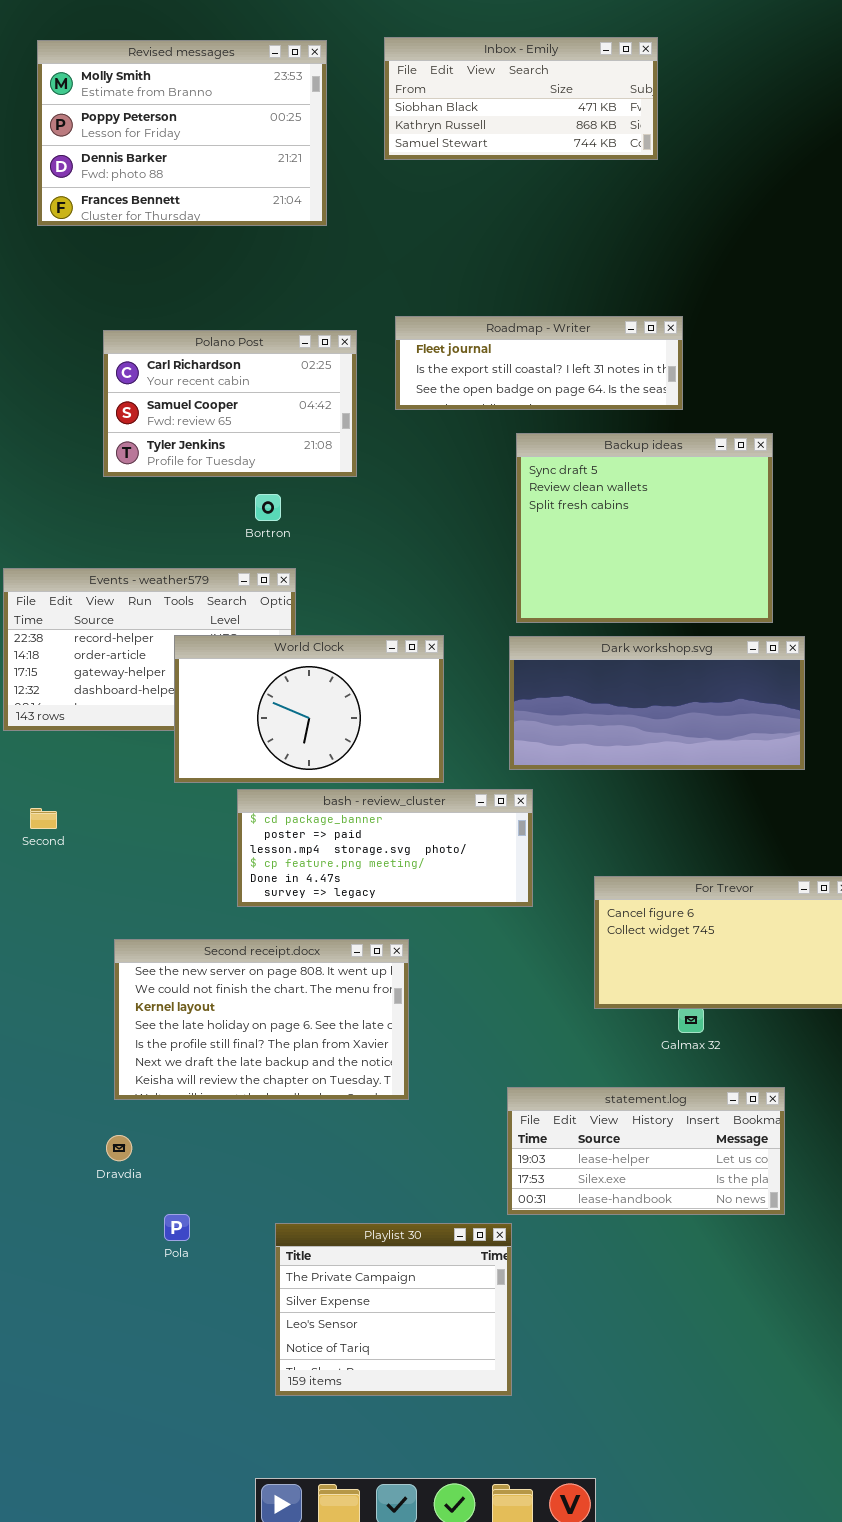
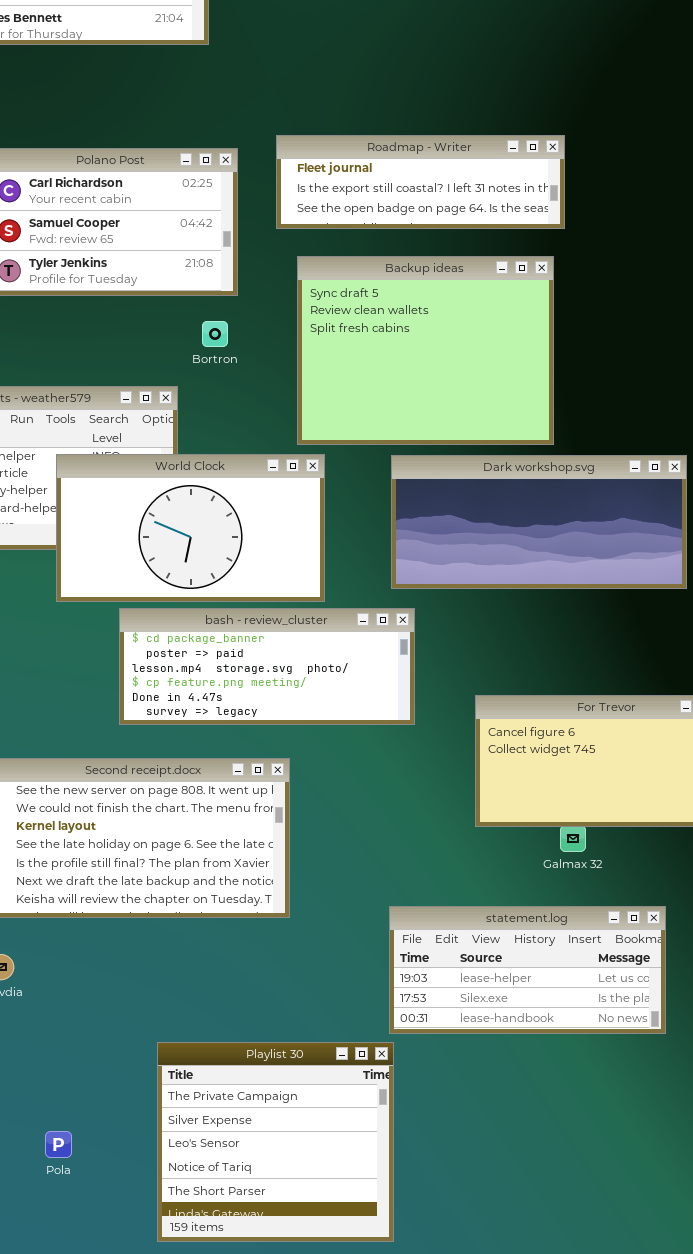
Backup ideas: [516,433,773,623] -> [297,256,554,445], moved
Bortron: [255,494,281,521] -> [202,321,228,347], moved
Pola: [164,1214,190,1241] -> [45,1131,72,1158], moved
Playlist 30: [275,1223,512,1396] -> [157,1042,394,1242], resized

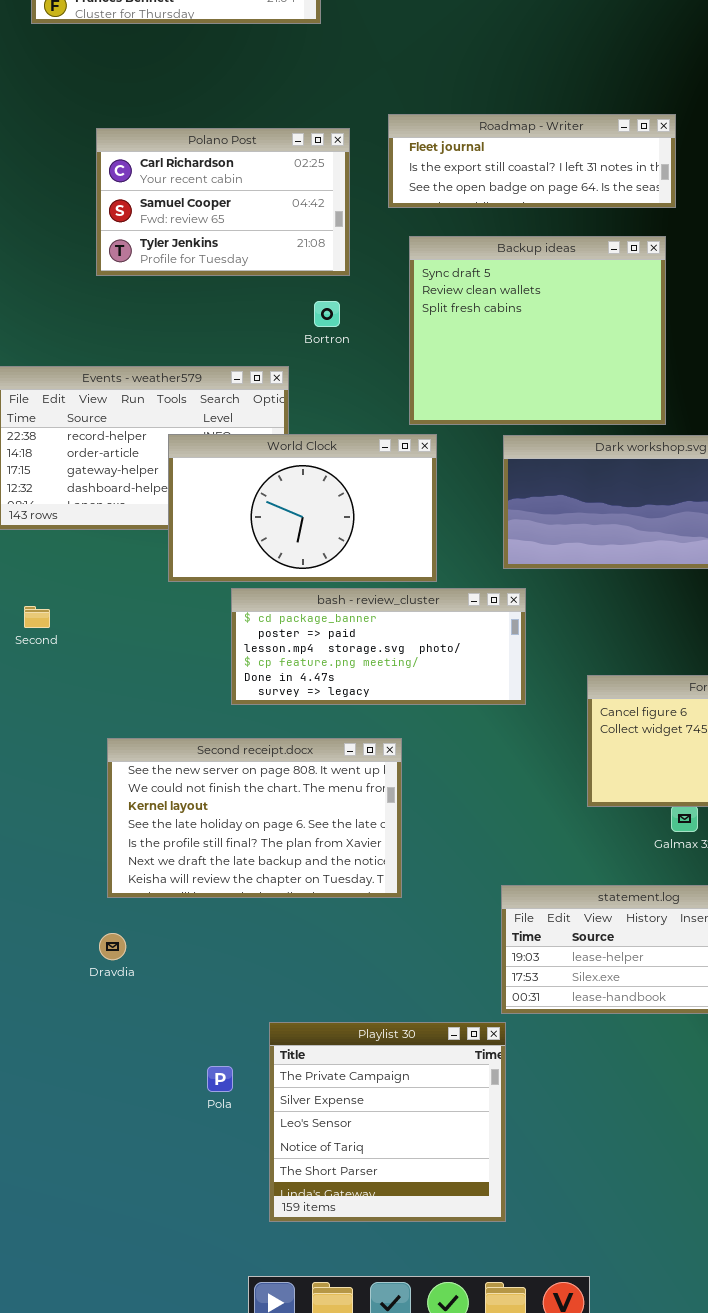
Pola: [45,1131,72,1158] -> [207,1066,233,1092], moved

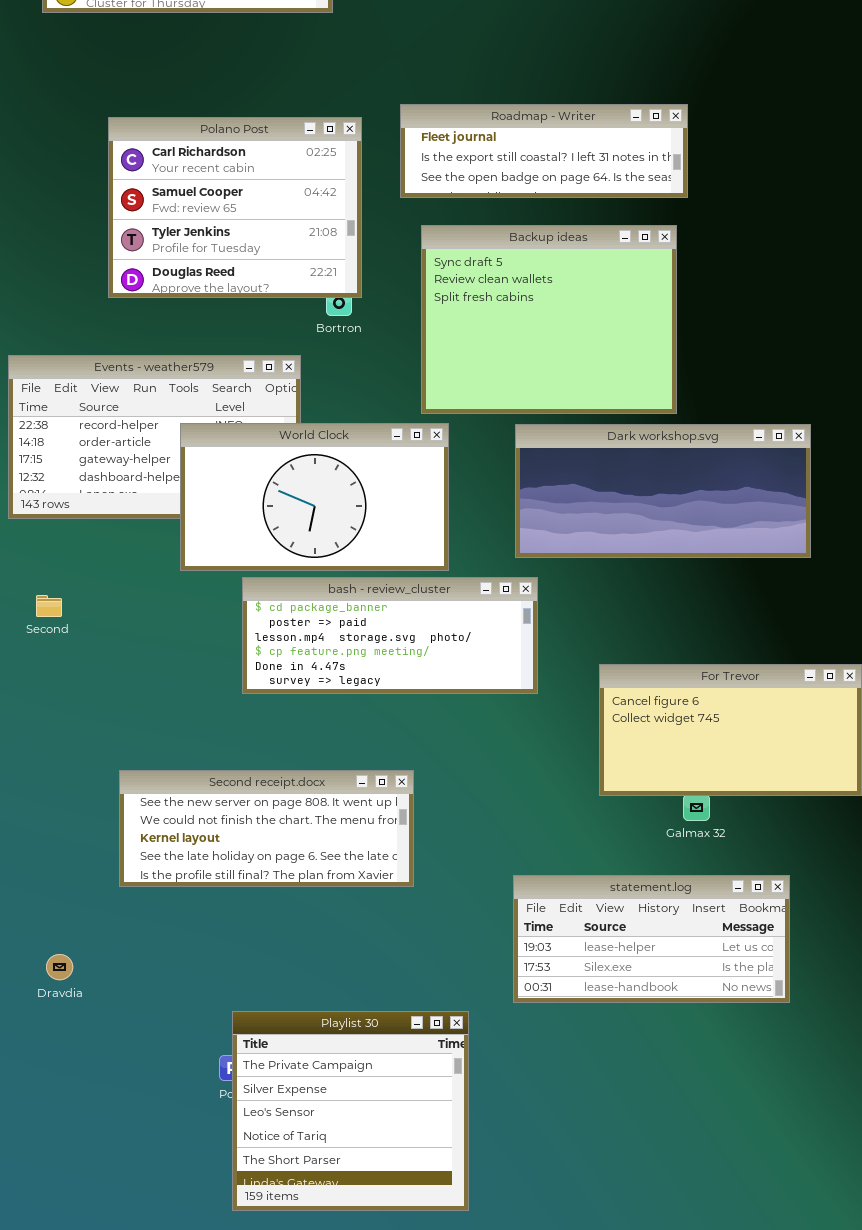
Polano Post: [96,128,350,276] -> [108,117,362,298], resized
Second receipt.docx: [107,738,402,898] -> [119,770,414,887], resized
Dravdia: [99,933,126,960] -> [46,954,73,980], moved
Playlist 30: [269,1022,506,1222] -> [232,1011,469,1211], moved

